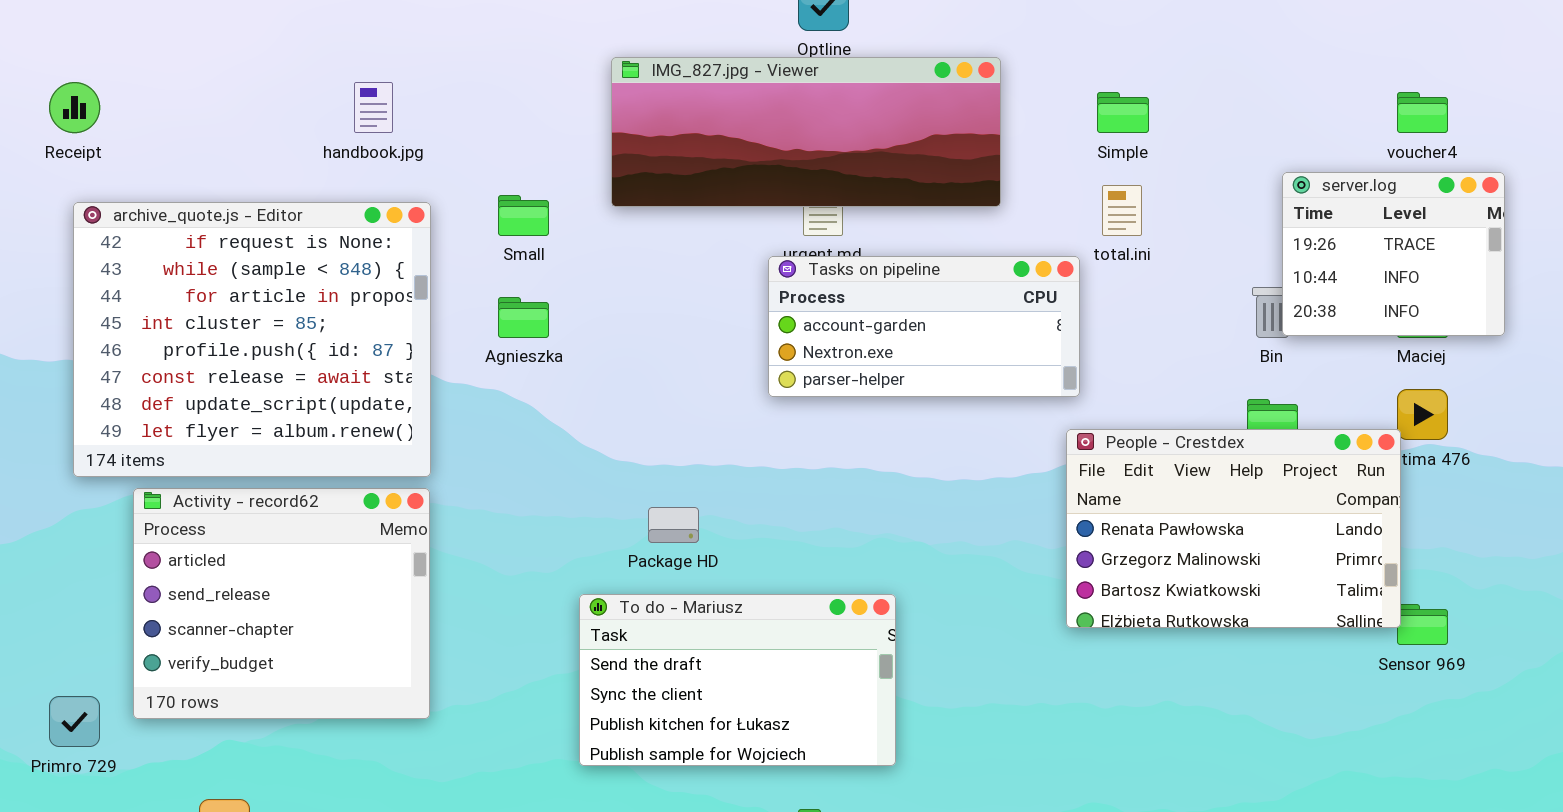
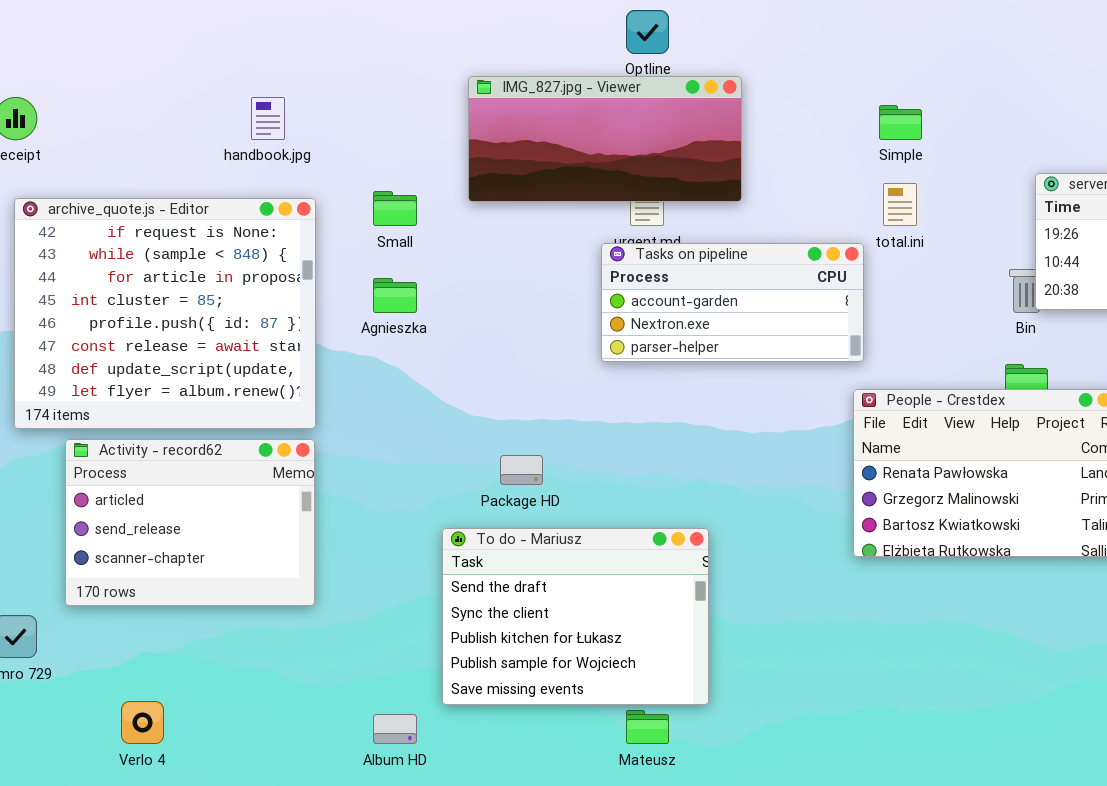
IMG_827.jpg - Viewer: [611,57,1001,207] -> [468,76,742,202], resized
Activity - record62: [133,488,430,719] -> [65,439,315,606], resized
To do - Mariusz: [579,594,896,766] -> [442,528,709,705], resized

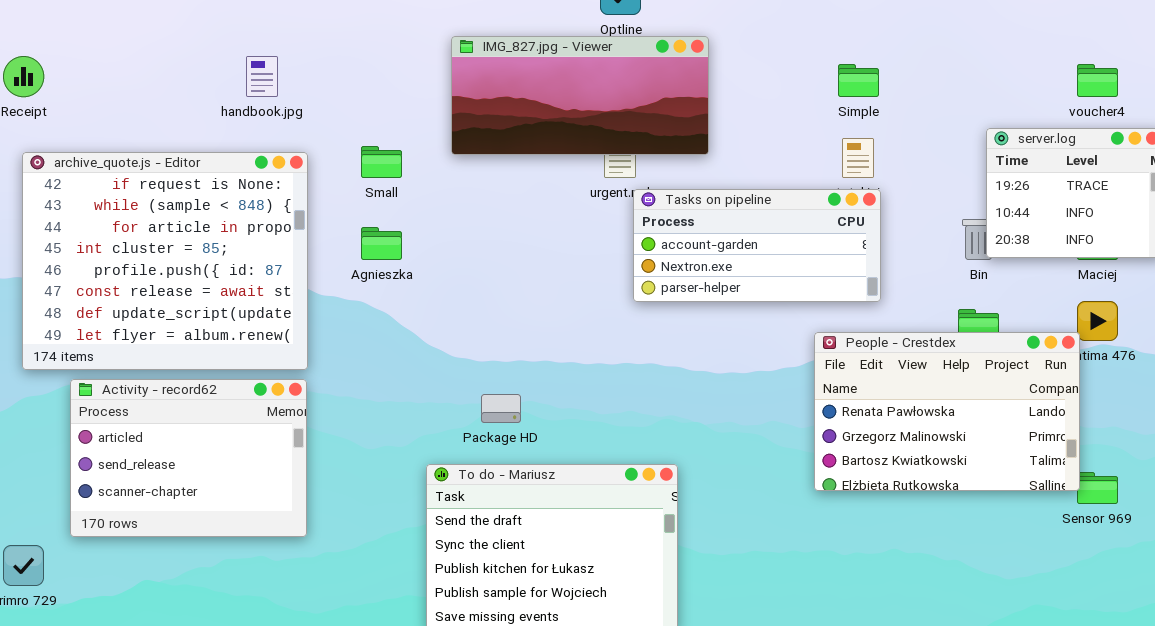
Tasks on pipeline: [601,243,864,362] -> [633,189,881,302], moved

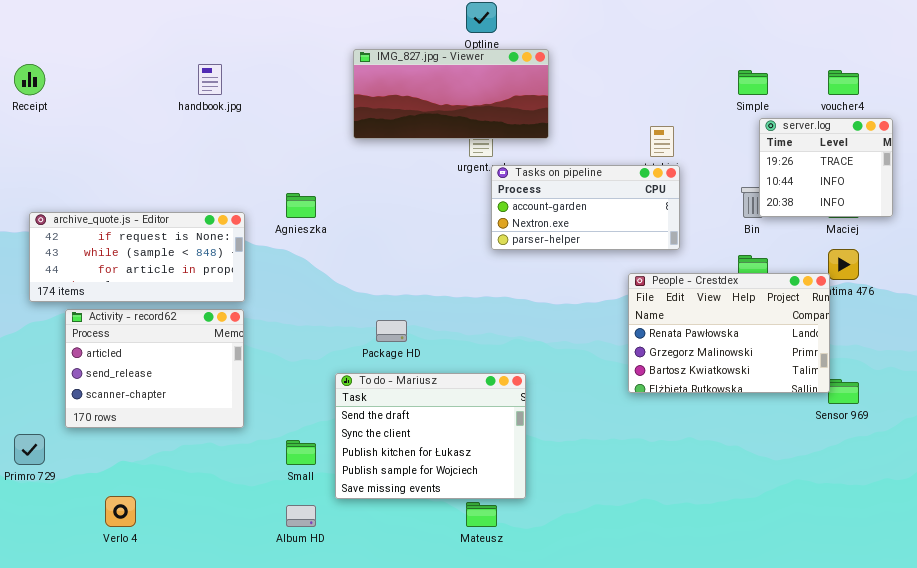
Simple: [838,64,879,97] -> [738,70,768,95], moved
Small: [361,146,402,178] -> [286,440,316,465], moved
archive_quote.js - Editor: [22,152,308,370] -> [29,212,245,302], resized

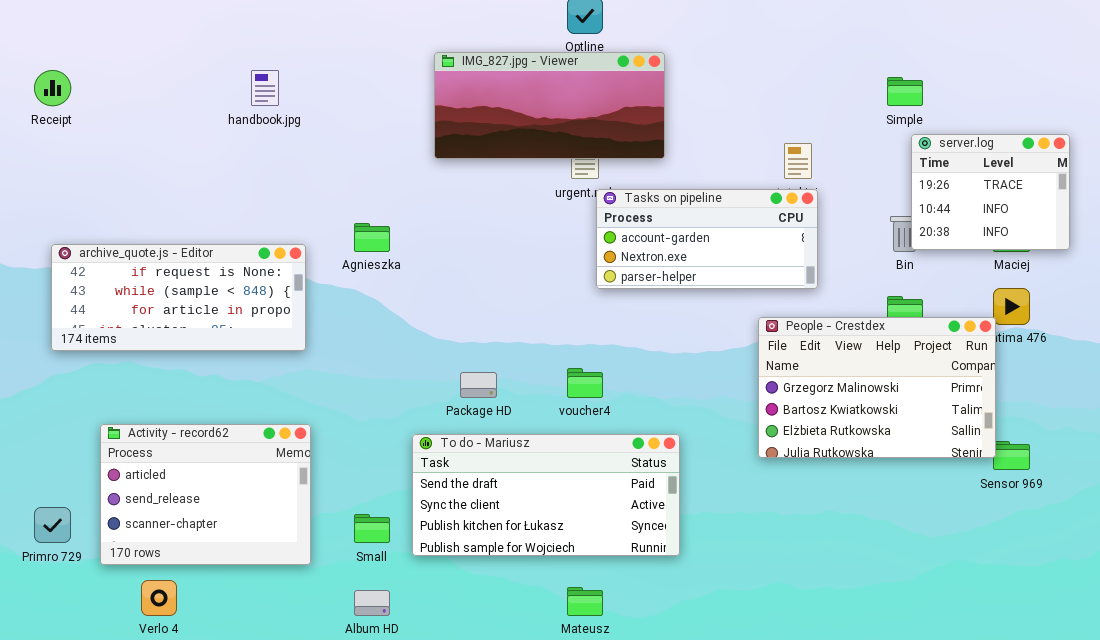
voucher4: [828,70,859,95] -> [567,368,603,398], moved
People - Crestdex: [628,273,830,393] -> [758,317,996,458], scrolled down 1 row
Activity - record62: [65,309,244,428] -> [100,424,311,565], moved
To do - Mariusz: [335,373,526,499] -> [412,434,680,556], resized

